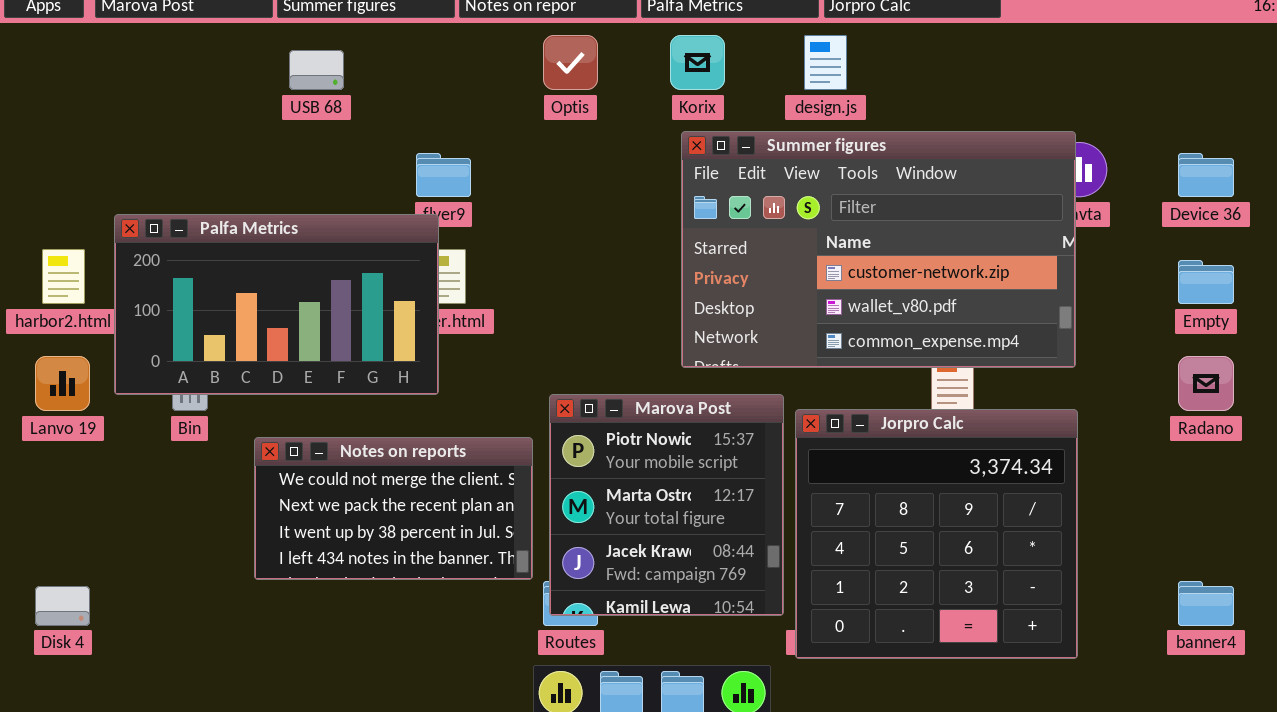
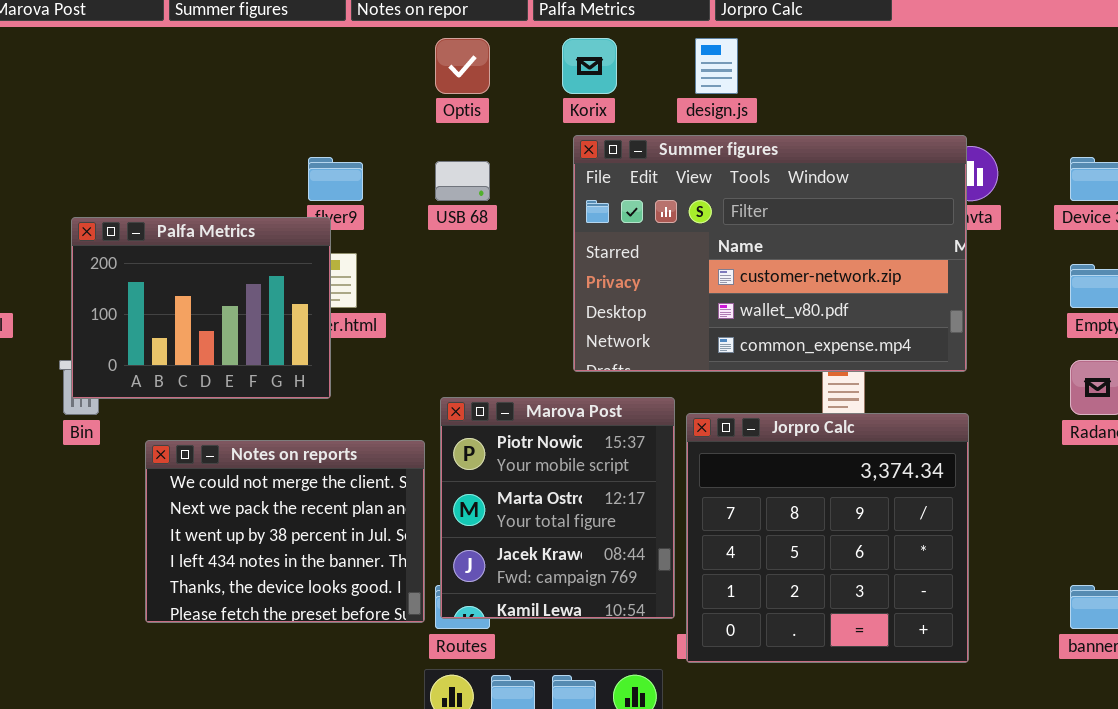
USB 68: [289,50,344,90] -> [435,161,490,201], moved
Palfa Metrics: [114,214,439,395] -> [71,217,331,399], resized
Notes on reports: [254,437,533,580] -> [145,440,425,623], resized

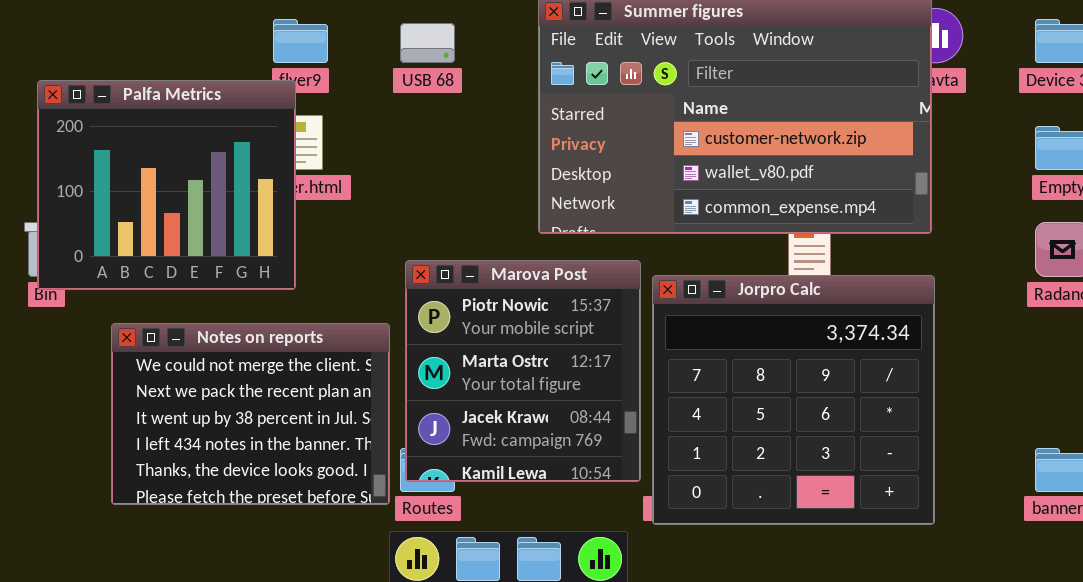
Palfa Metrics: [71,217,331,399] -> [37,80,296,290], resized
Notes on reports: [145,440,425,623] -> [111,323,390,505], moved

